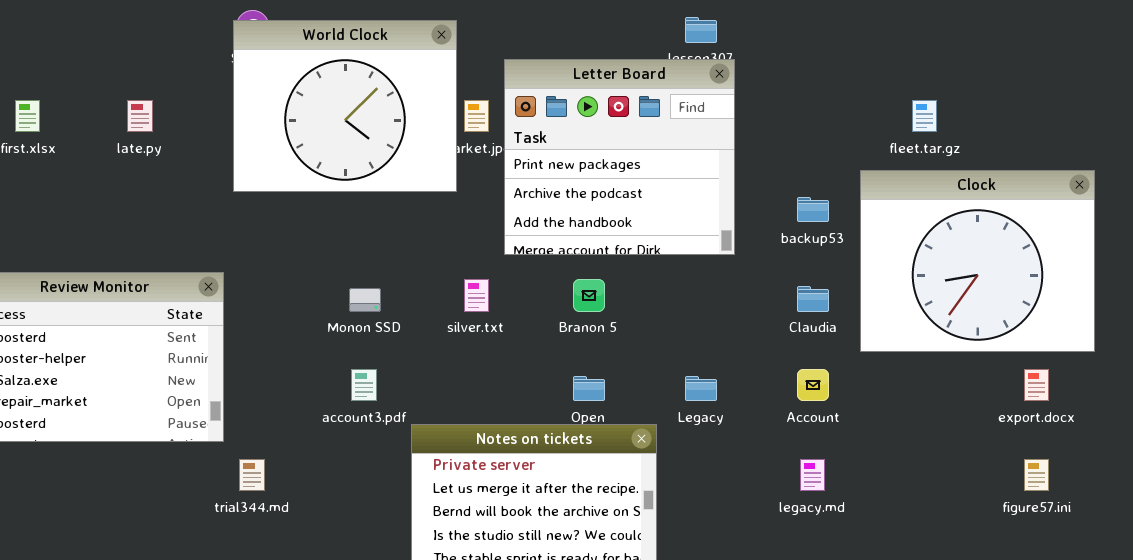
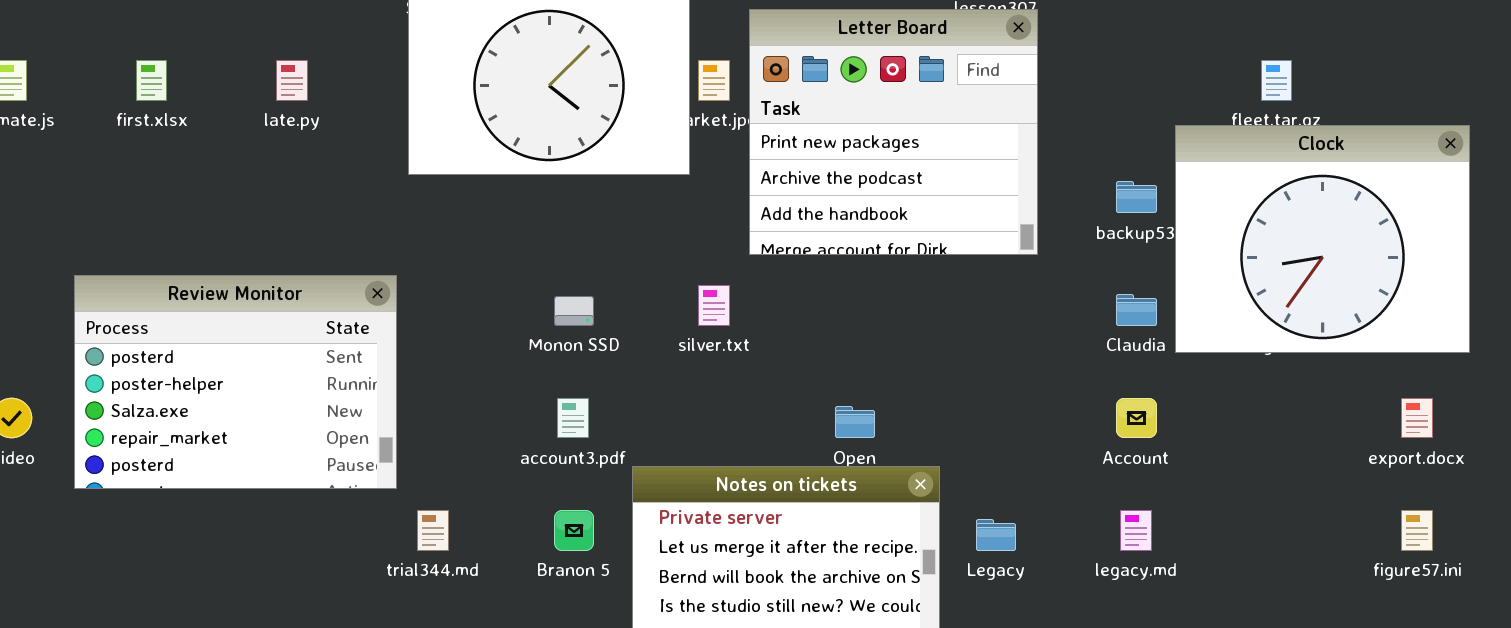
Clock: [860,170,1095,352] -> [1175,125,1470,353], moved
Branon 5: [573,279,605,312] -> [554,510,594,551], moved
Legacy: [685,376,717,401] -> [976,519,1016,551], moved

